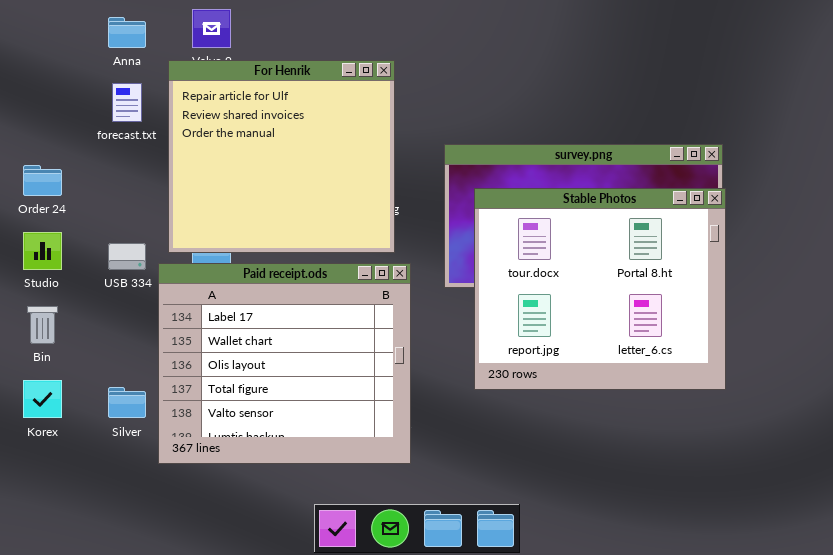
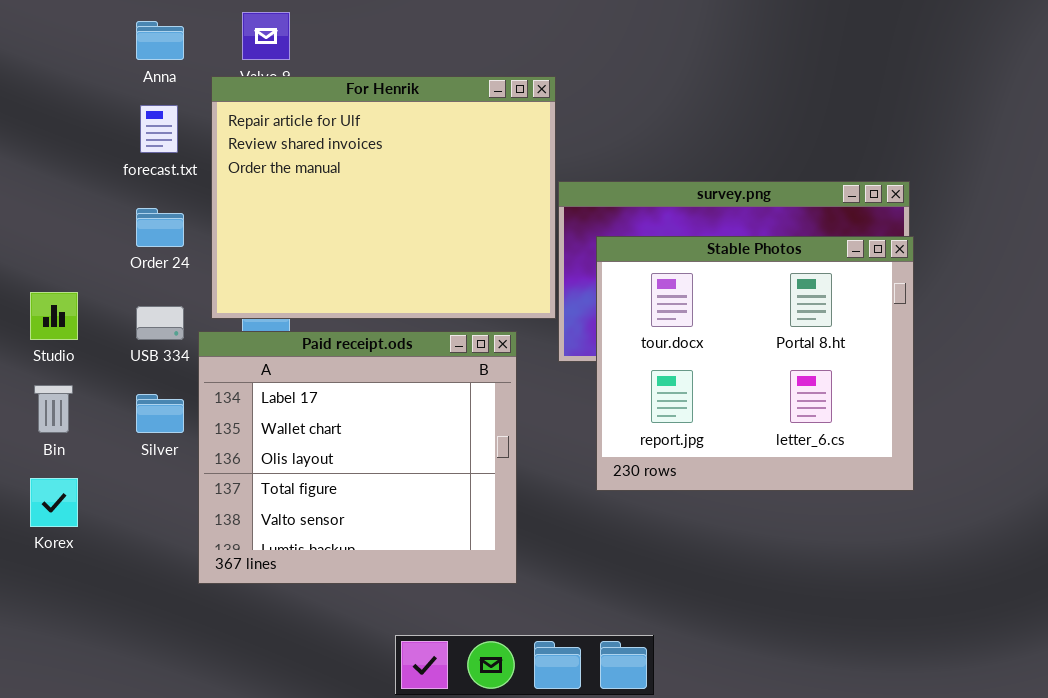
For Henrik: [168,60,395,253] -> [211,76,556,319], resized
Order 24: [23,165,62,196] -> [136,208,184,247], moved
Silver: [108,387,146,418] -> [136,394,184,433], moved

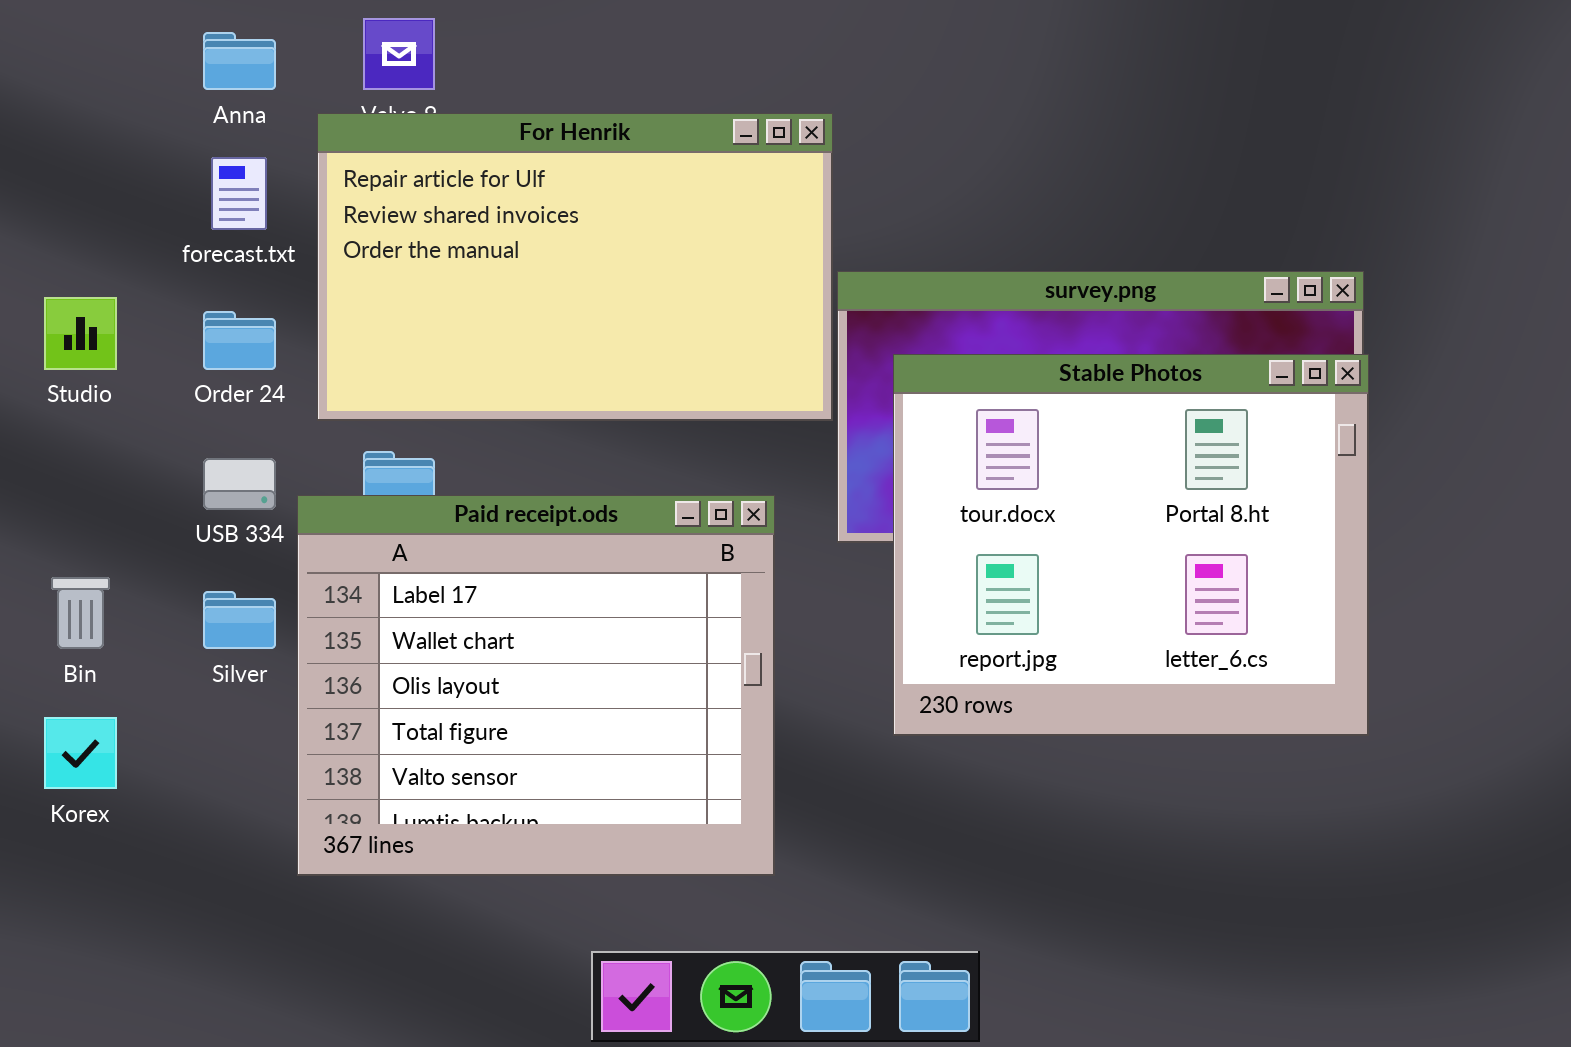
For Henrik: [211,76,556,319] -> [317,113,833,421], resized
Studio: [30,292,78,340] -> [44,297,117,370], moved

